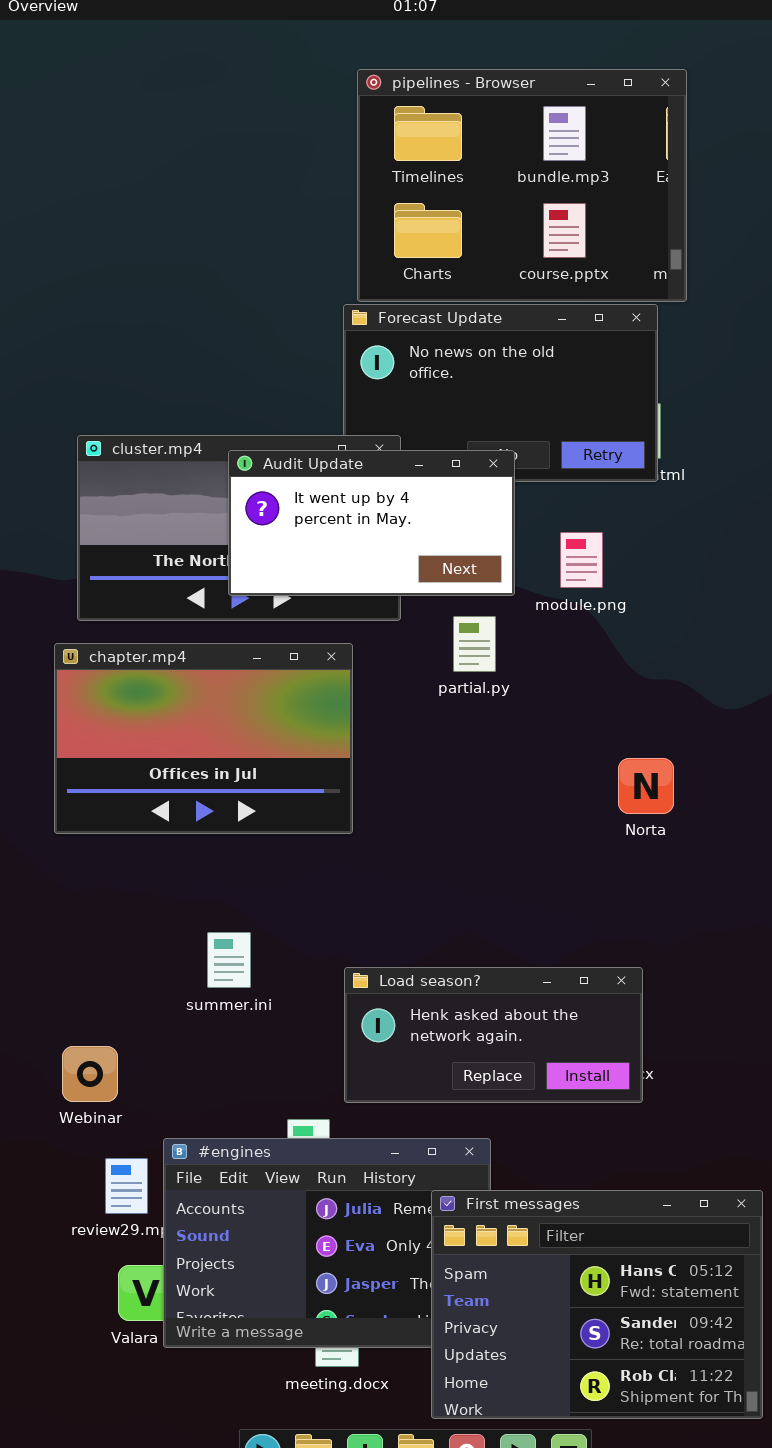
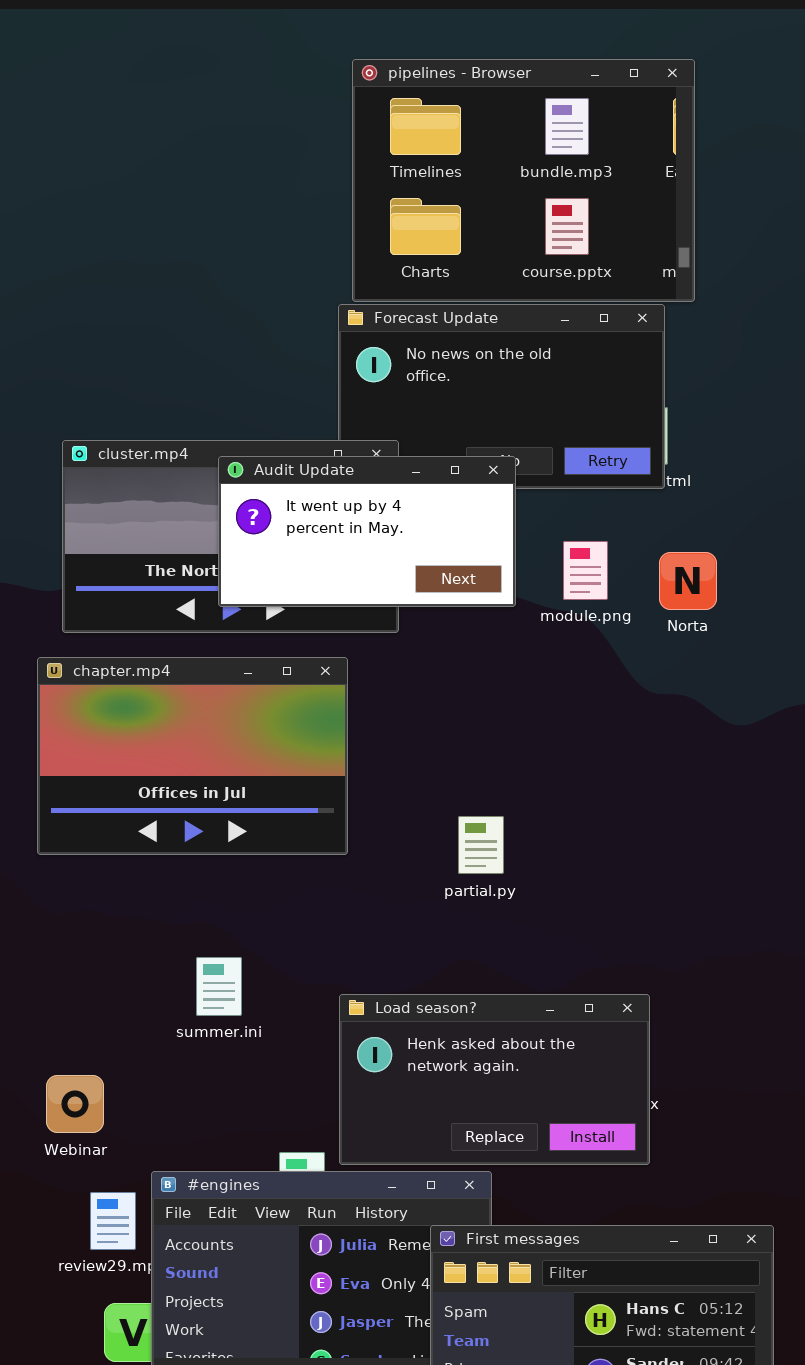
partial.py: [453,616,496,672] -> [458,816,504,874], moved
Norta: [618,758,674,814] -> [659,552,717,610], moved
Load season?: [344,967,643,1103] -> [339,994,650,1165], resized

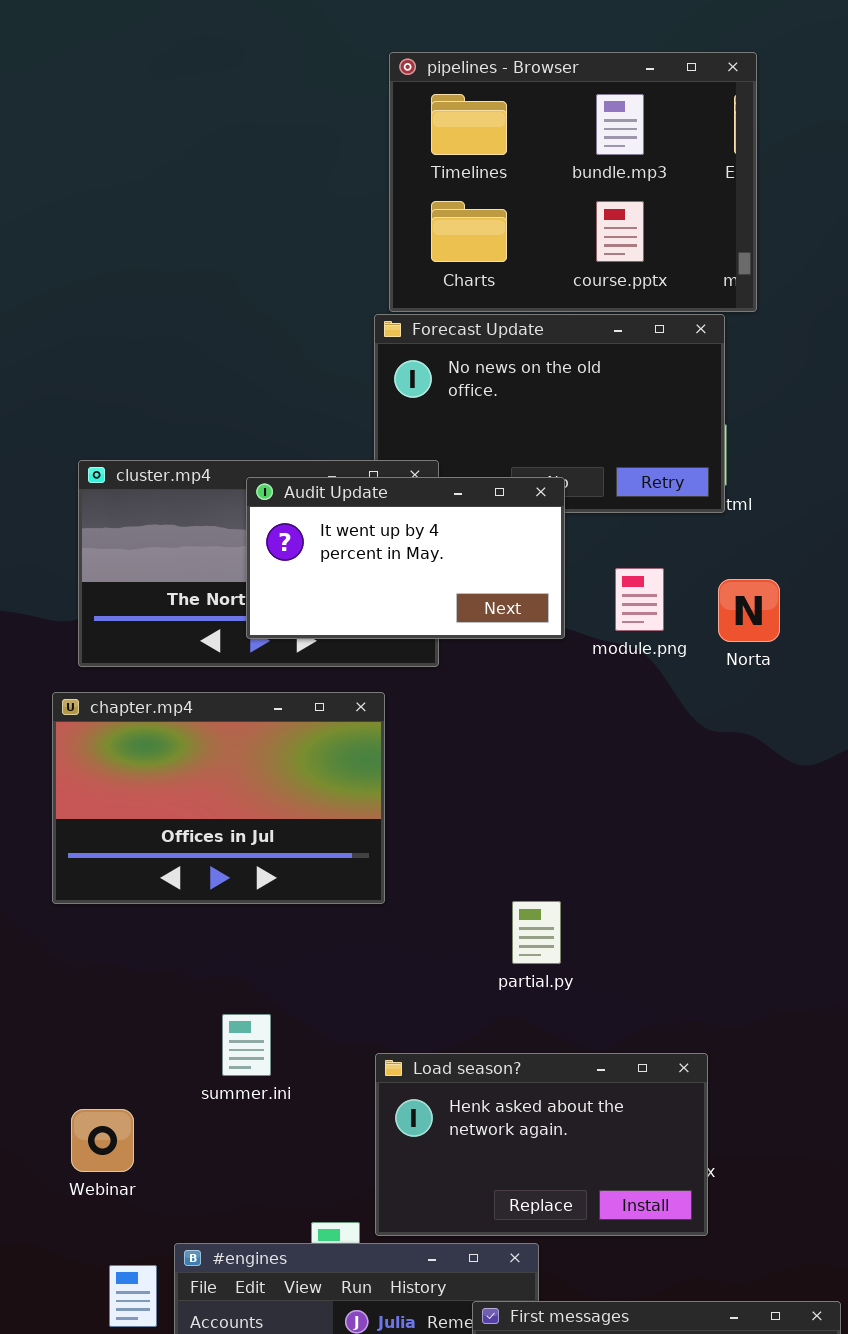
partial.py: [458,816,504,874] -> [512,901,561,964], moved
Webinar: [46,1075,104,1133] -> [71,1109,134,1172], moved

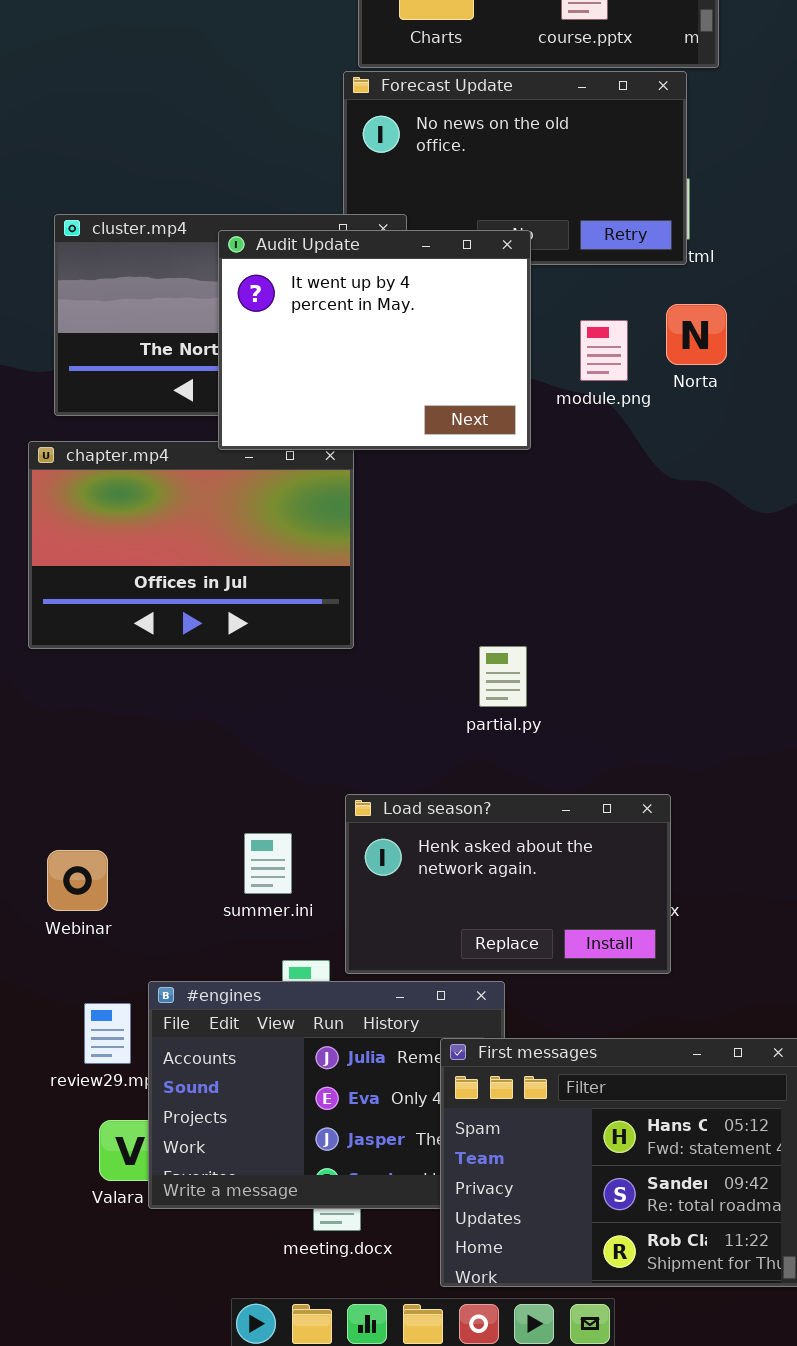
Audit Update: [246,477,565,639] -> [218,230,531,450], resized
Norta: [718,579,780,642] -> [666,304,727,365], moved
summer.ini: [222,1014,271,1076] -> [244,833,292,894], moved

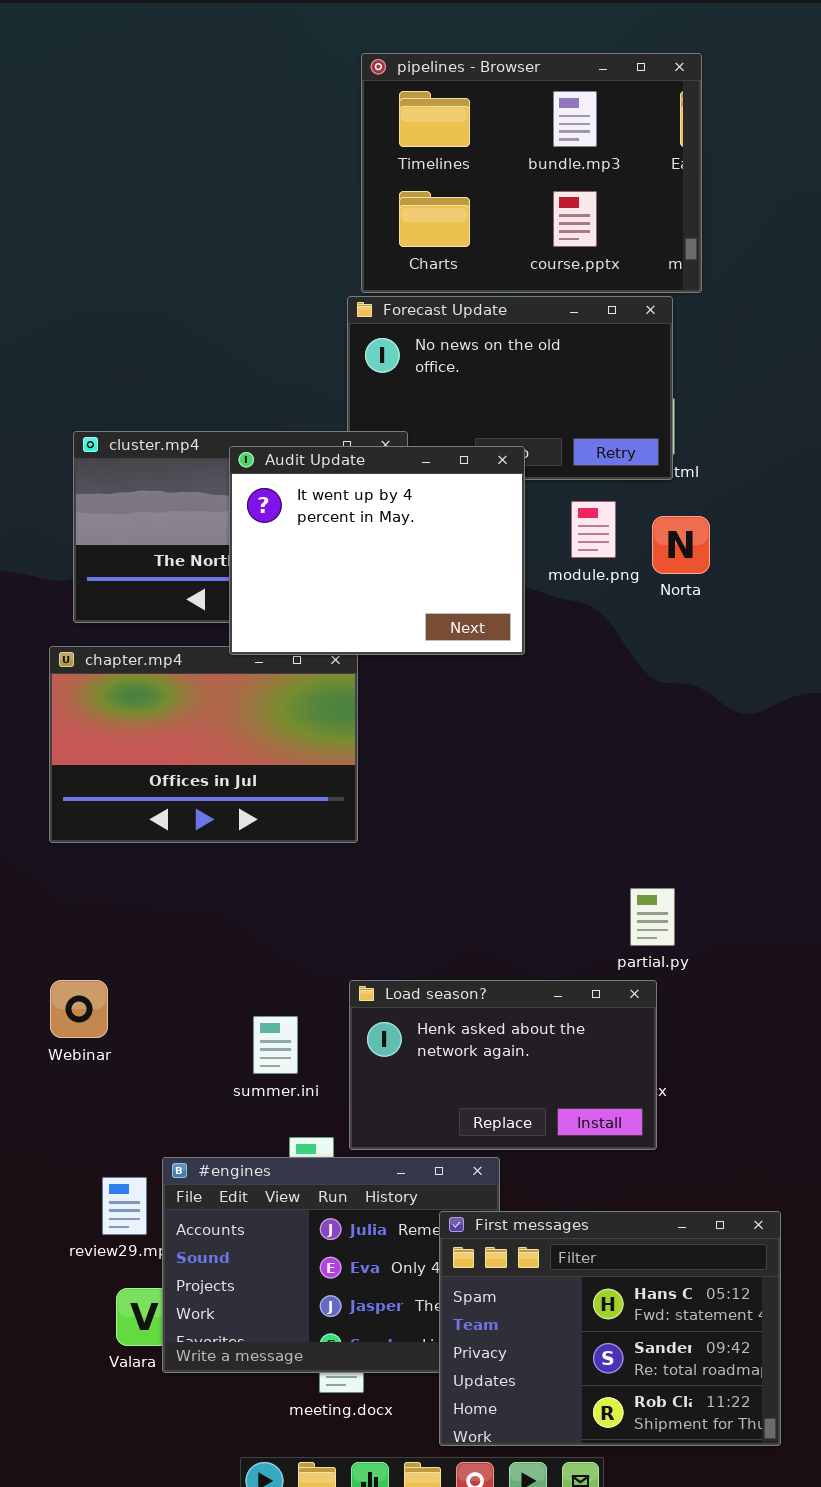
module.png: [580,320,628,381] -> [571,501,616,558], moved
partial.py: [479,646,527,707] -> [630,888,675,946], moved
Webinar: [47,850,108,911] -> [50,980,108,1038], moved

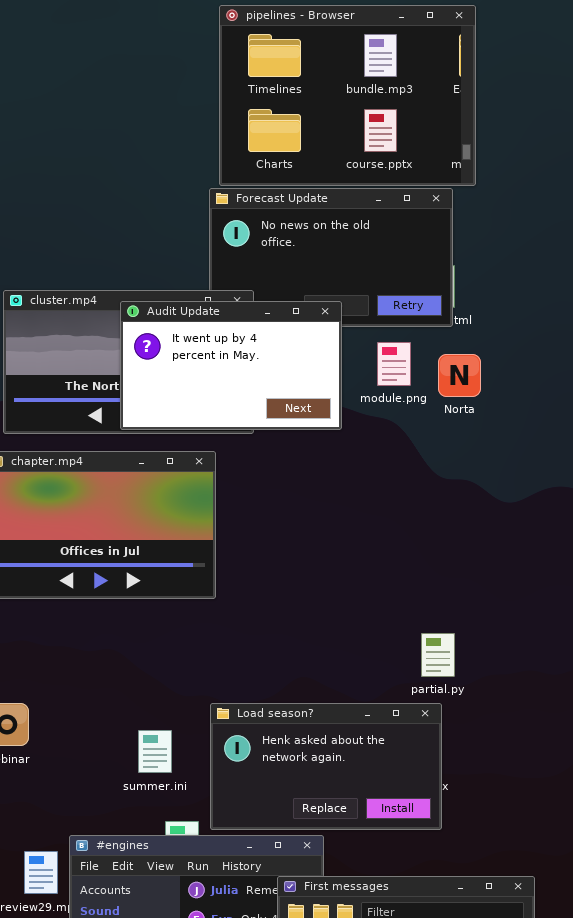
Audit Update: [229,446,525,655] -> [120,301,342,430], resized

